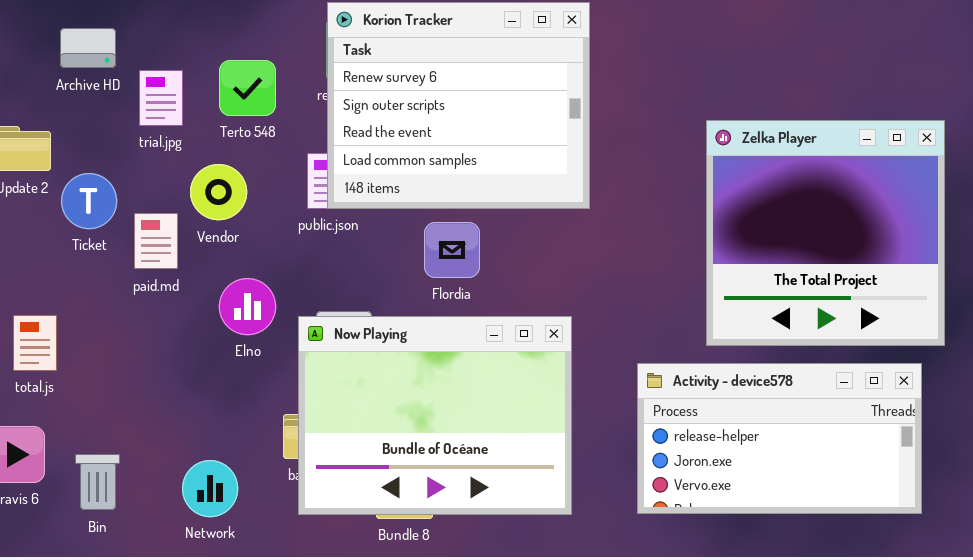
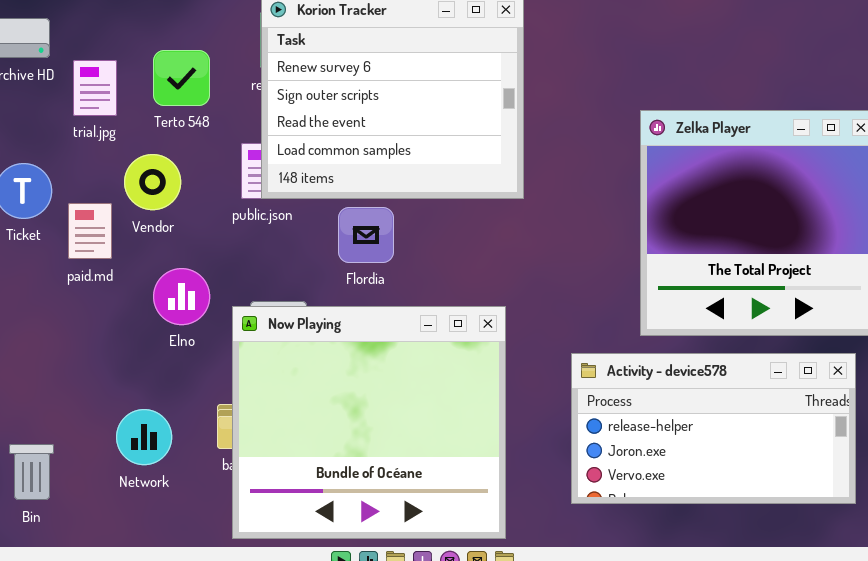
Flordia: [424,222,480,278] -> [338,207,394,263], moved
Now Playing: [298,316,572,515] -> [232,306,506,539], resized
Network: [182,460,238,517] -> [116,409,172,465], moved

